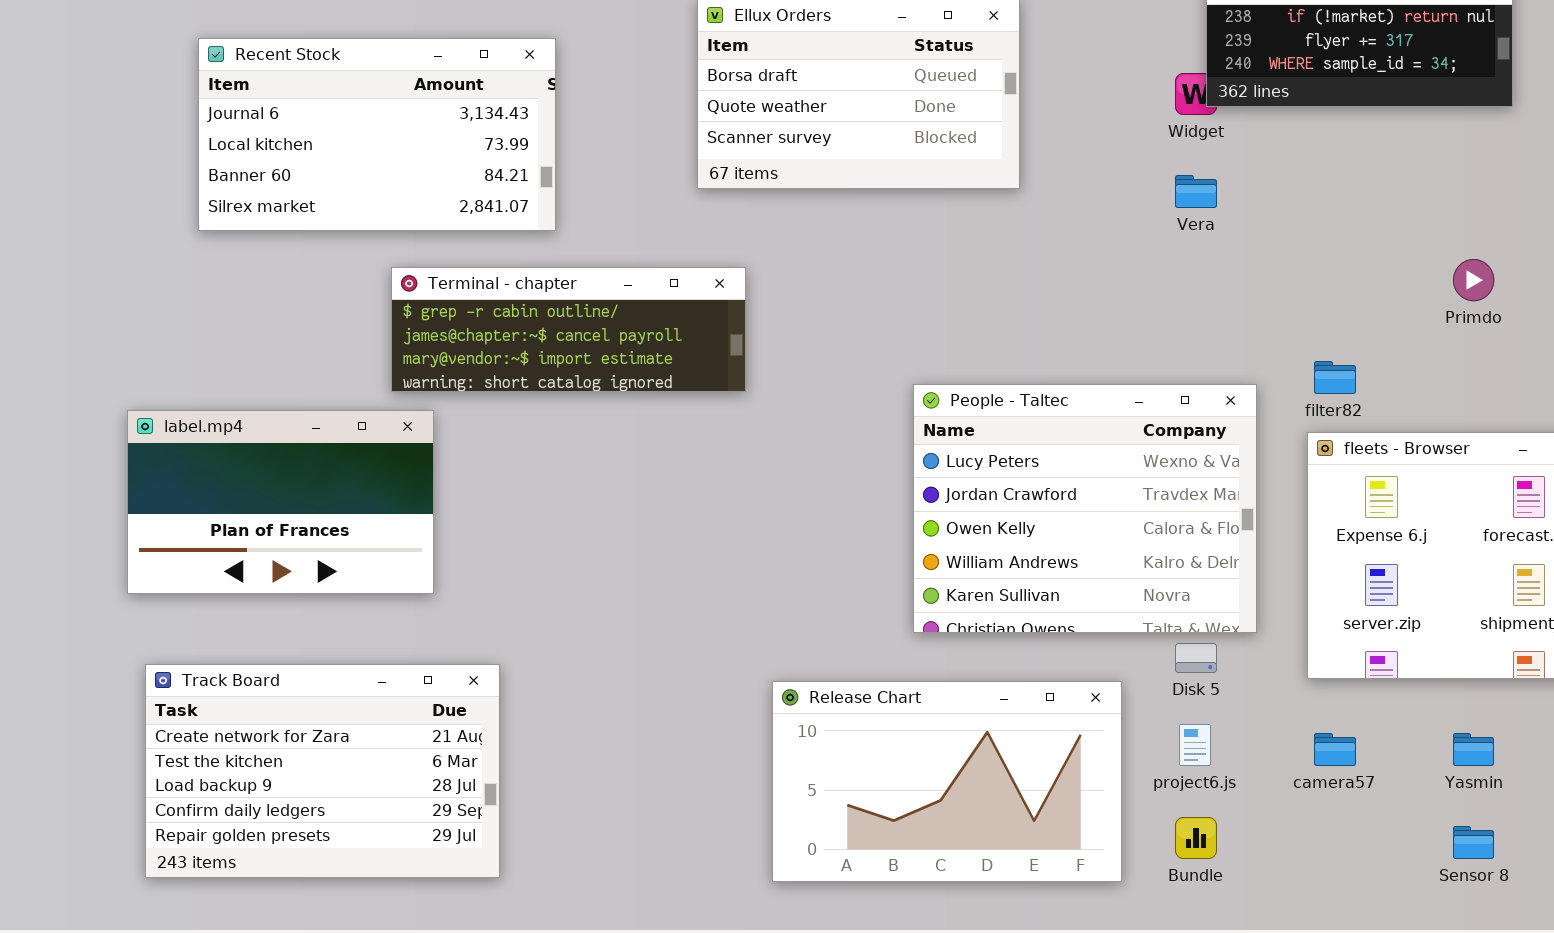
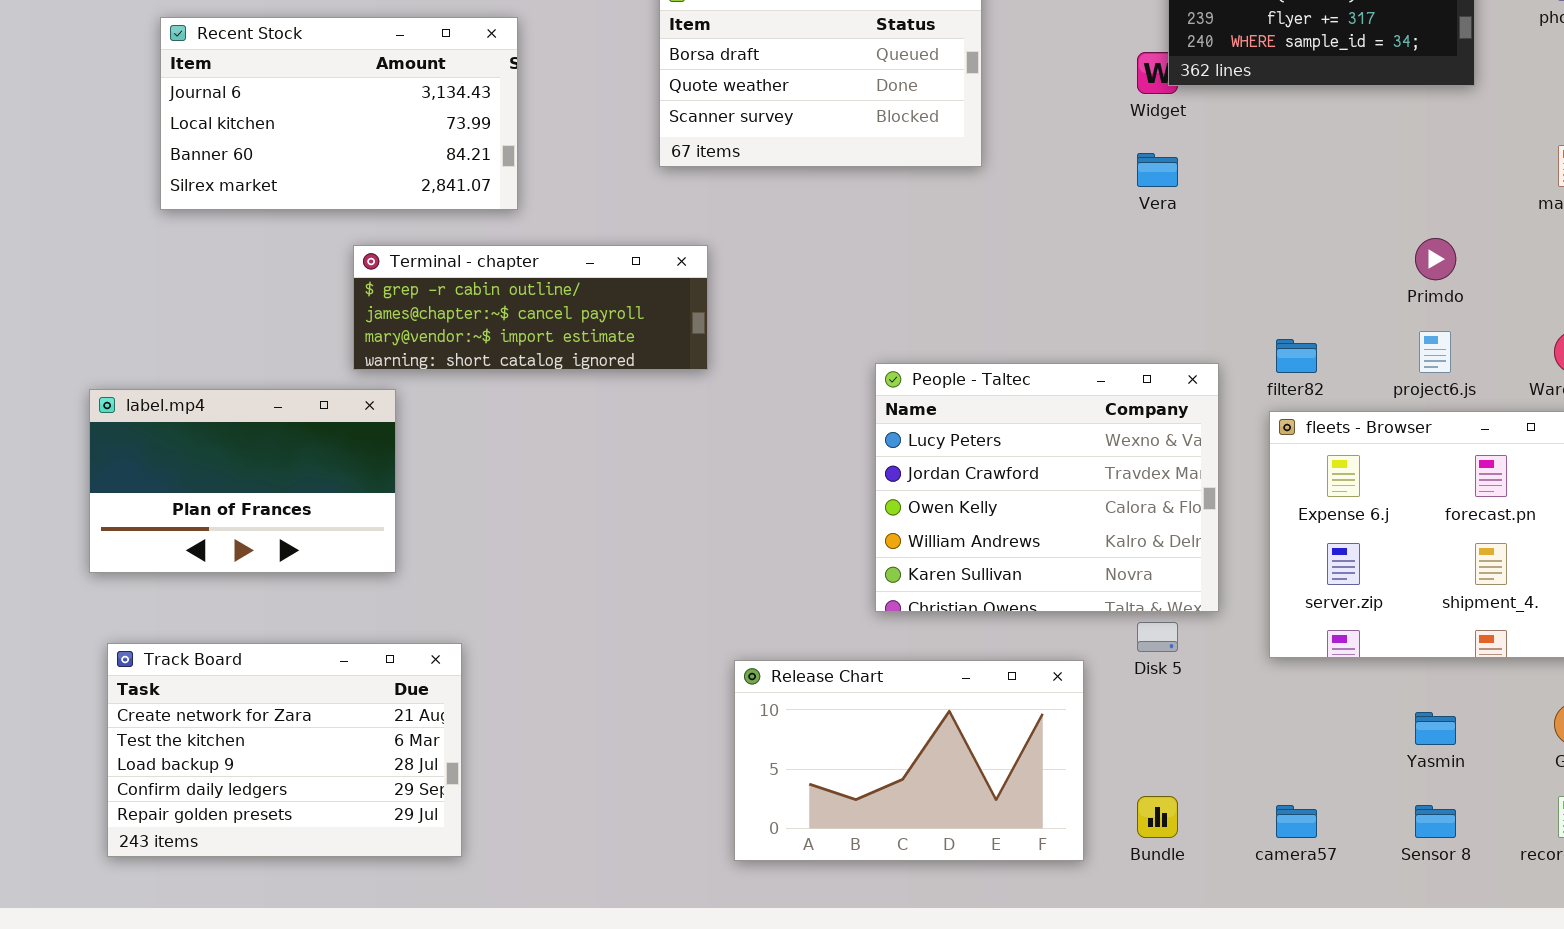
project6.js: [1179,724,1211,766] -> [1419,331,1451,373], moved
camera57: [1314,733,1356,766] -> [1276,805,1317,838], moved

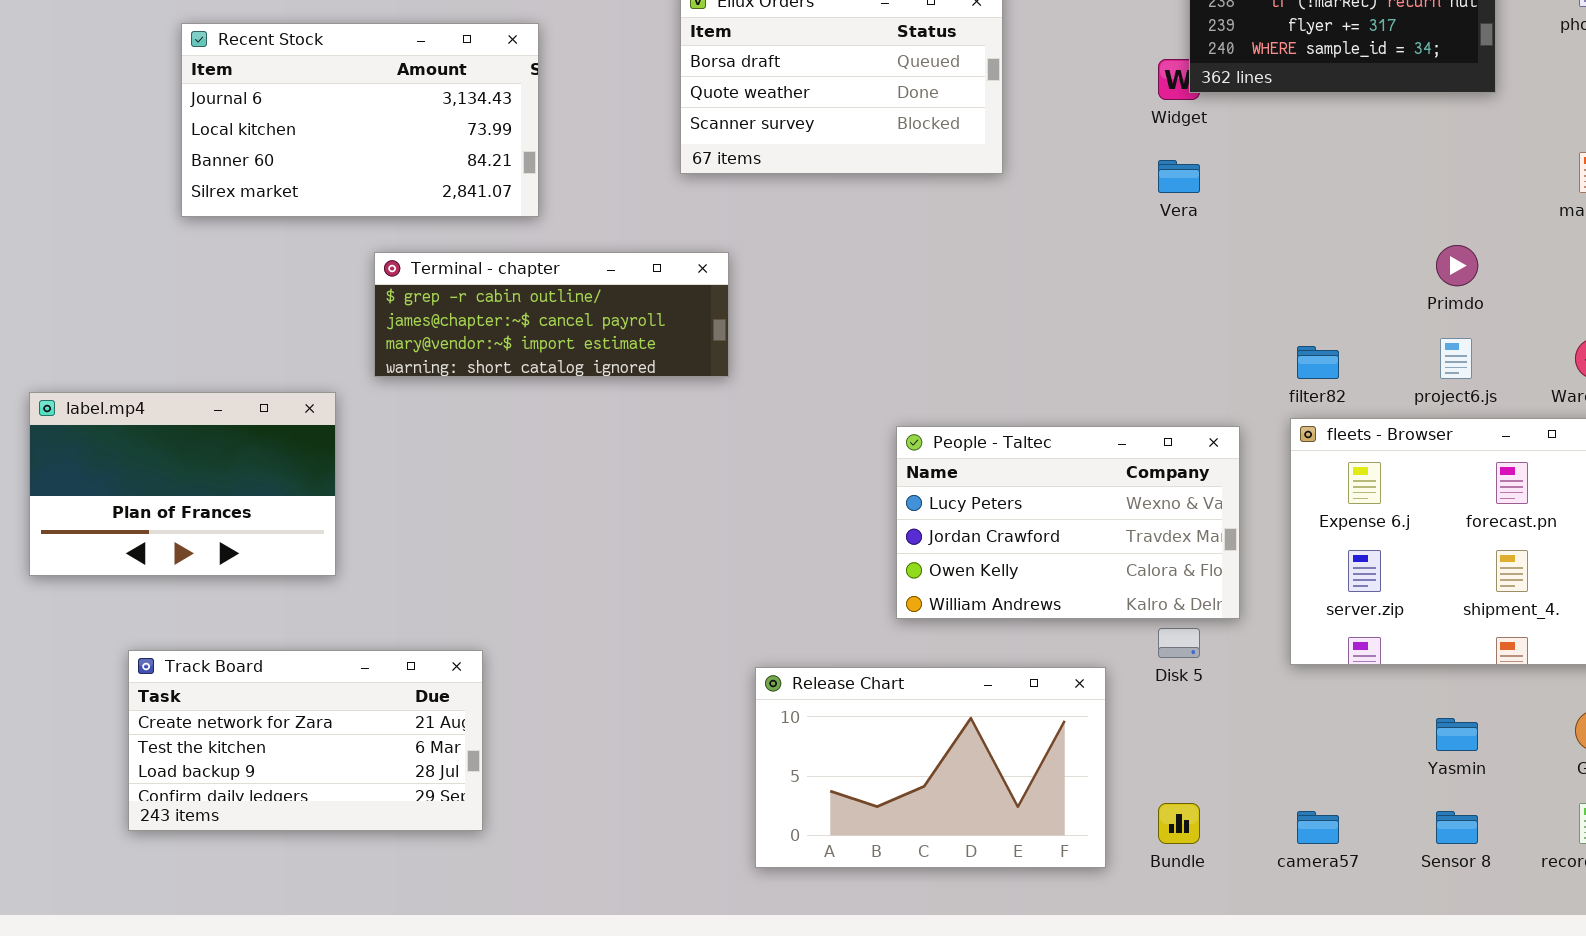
People - Taltec: [875,363,1219,612] -> [896,426,1240,619], resized
label.mp4: [89,389,396,573] -> [29,392,336,576], moved
Track Board: [107,643,462,857] -> [128,650,483,831], resized

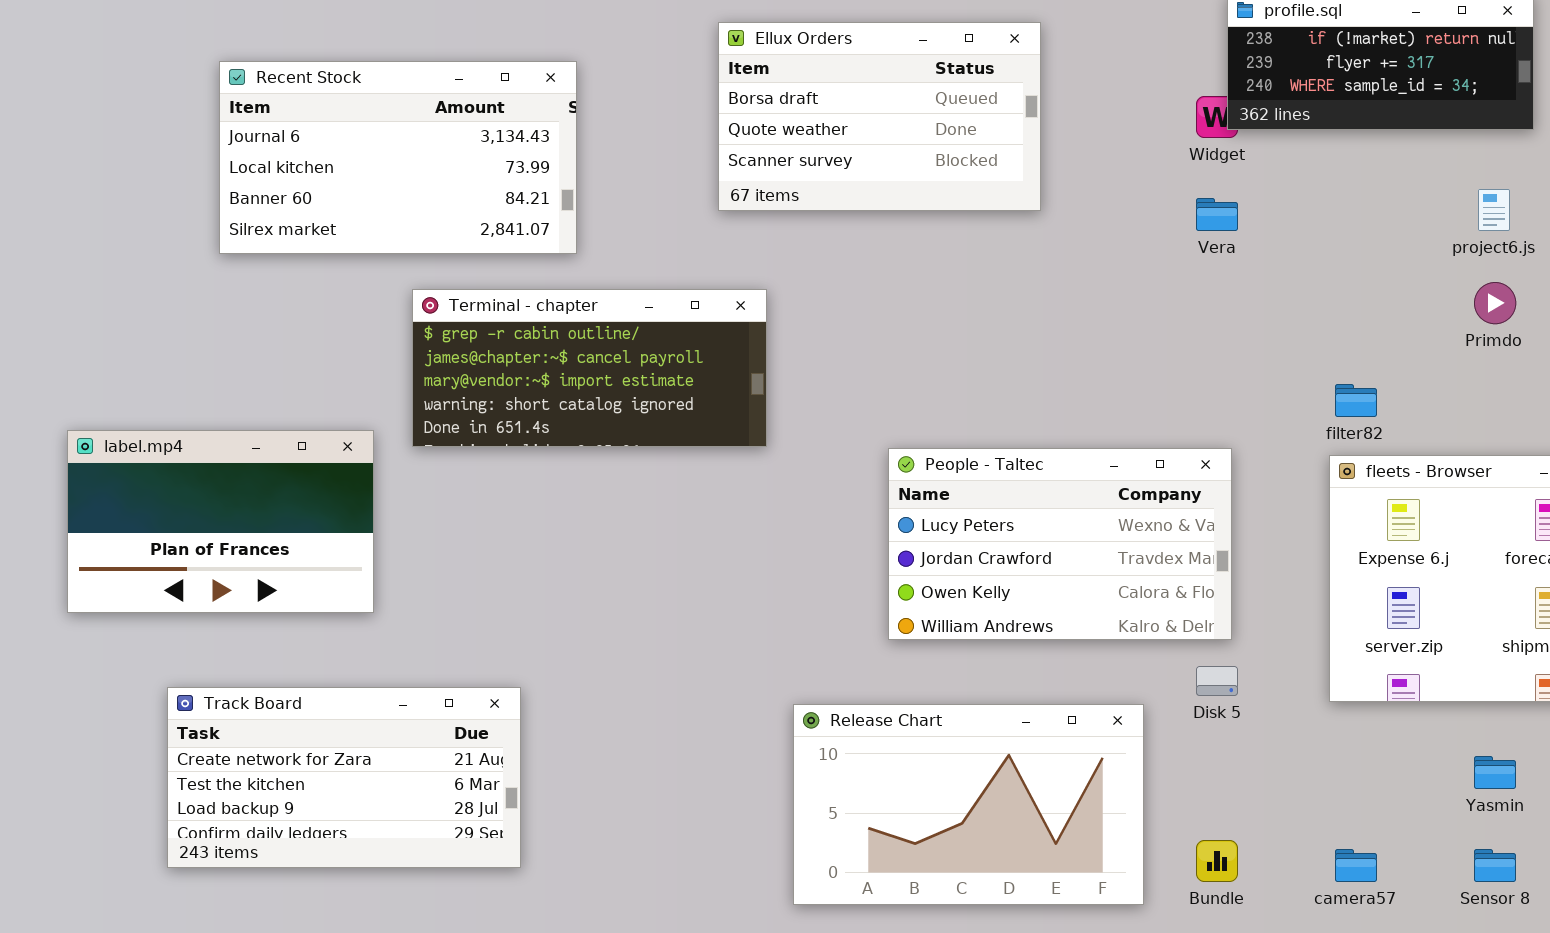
Terminal - chapter: [374,252,729,377] -> [412,289,767,447], resized
project6.js: [1440,338,1472,379] -> [1478,189,1510,231], moved
People - Taltec: [896,426,1240,619] -> [888,448,1232,640], moved

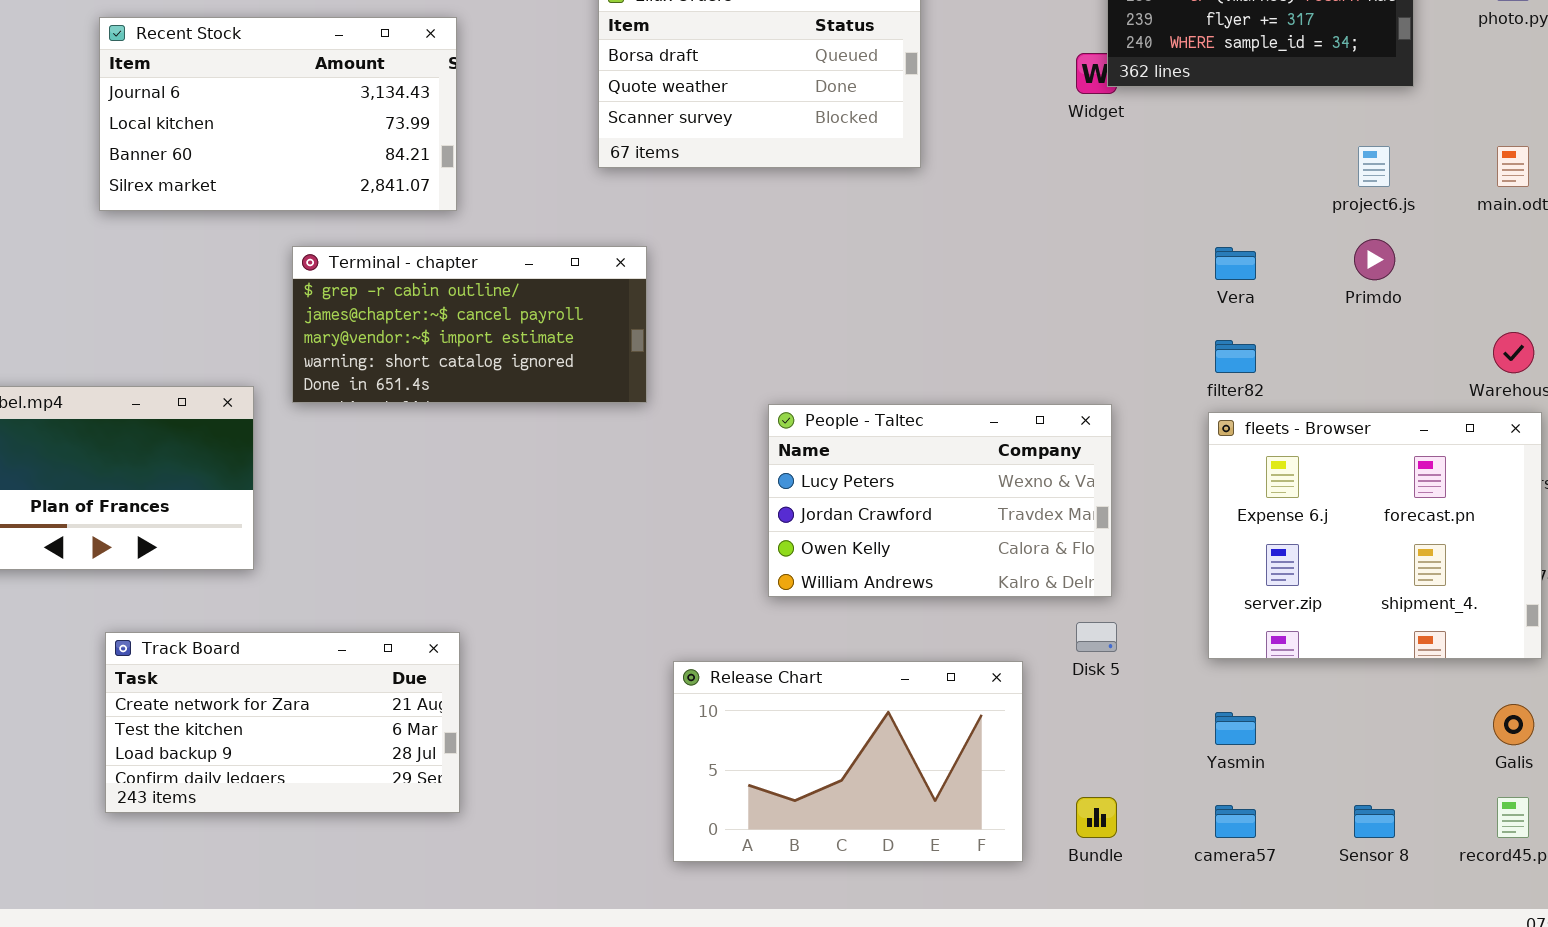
Vera: [1196,198,1238,231] -> [1215,247,1256,280], moved
Track Board: [167,687,521,868] -> [105,632,460,813], moved
Yasmin: [1474,756,1516,789] -> [1215,712,1256,745], moved

